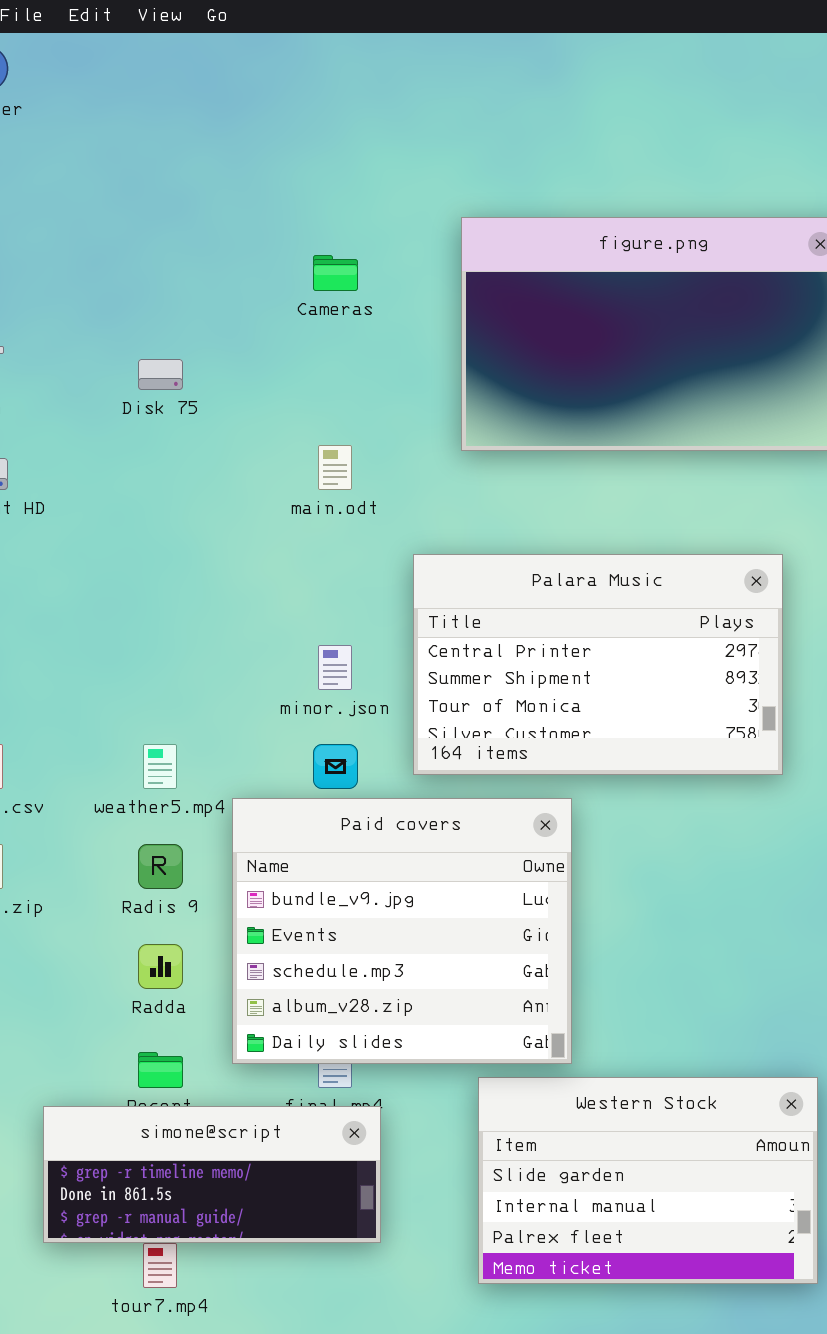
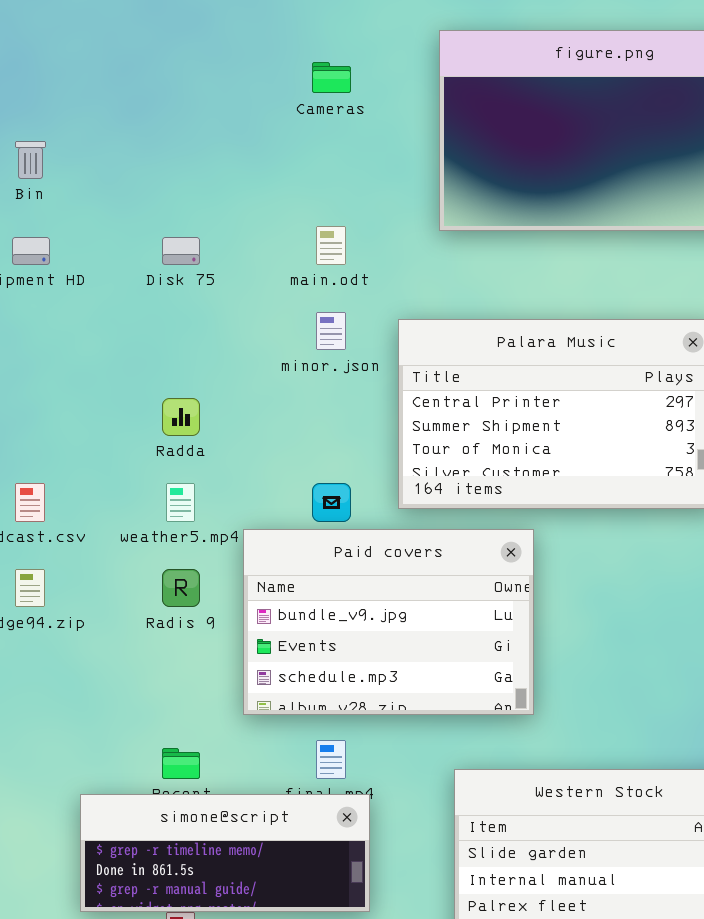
Disk 75: [138,359,183,390] -> [162,237,200,265], moved
minor.json: [318,645,352,690] -> [316,312,346,350], moved
Paid covers: [232,798,572,1064] -> [243,529,534,715], resized
Radda: [138,944,183,989] -> [162,398,200,436], moved

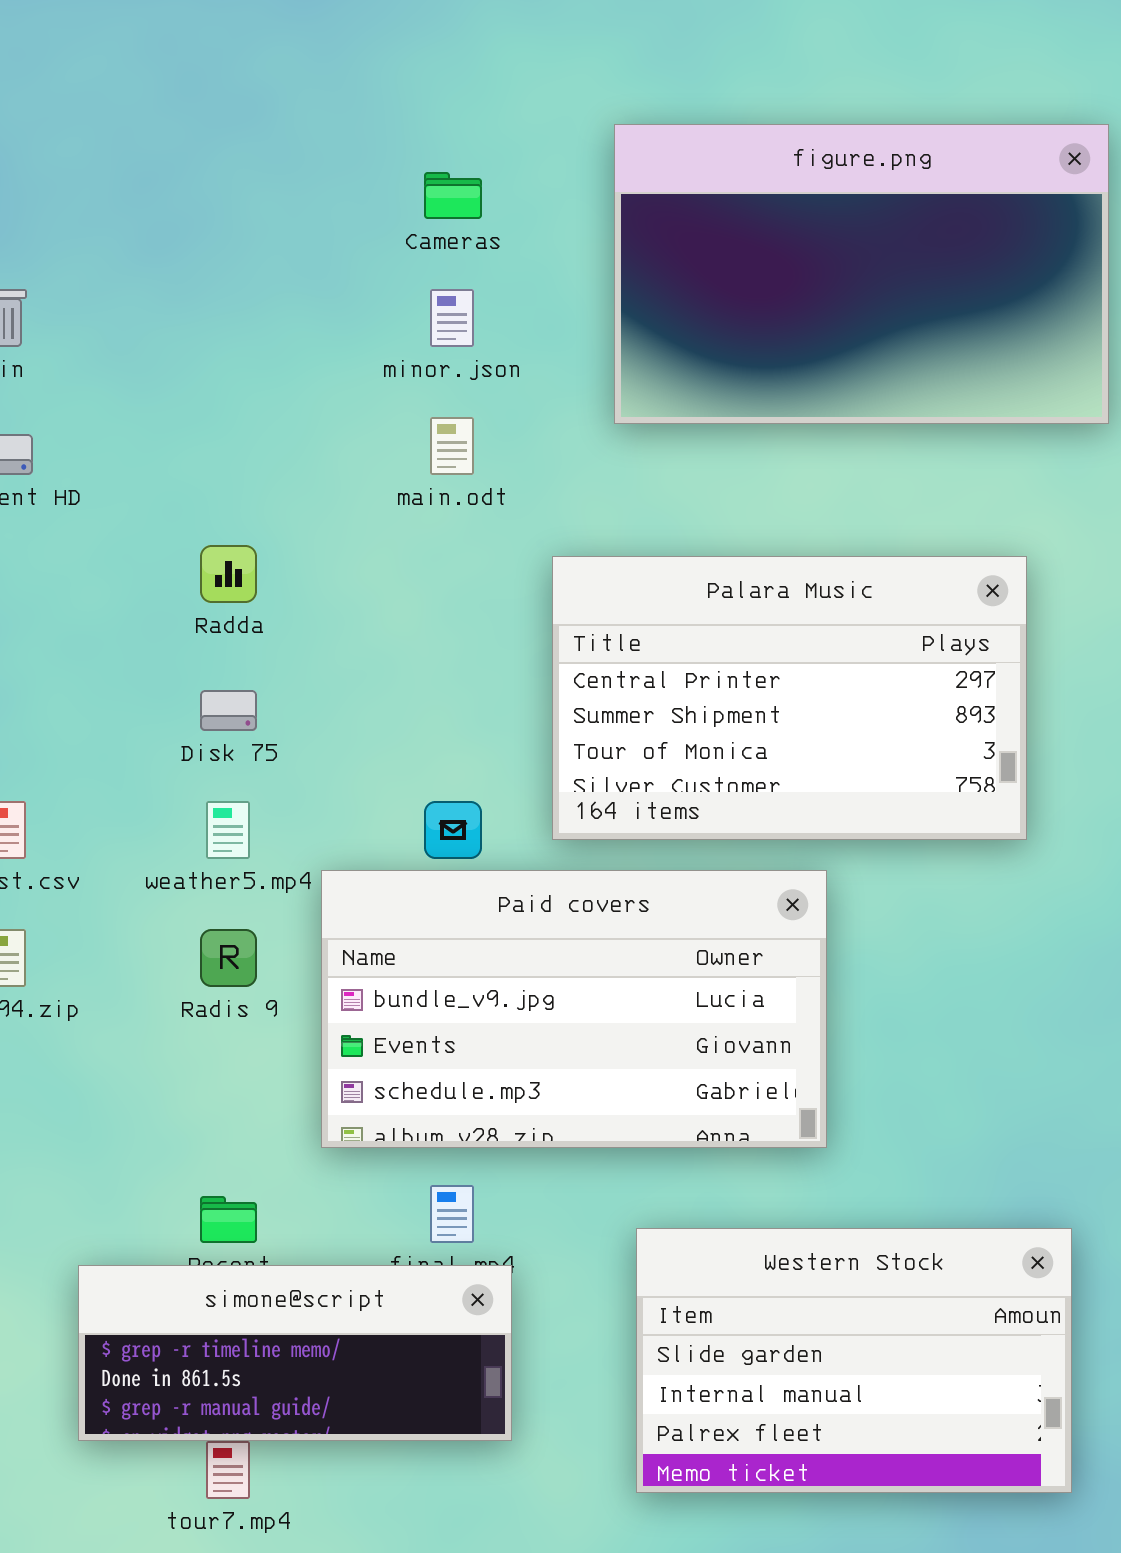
Disk 75: [162,237,200,265] -> [200,690,257,731], moved
minor.json: [316,312,346,350] -> [430,289,474,347], moved
Radda: [162,398,200,436] -> [200,545,257,603], moved
Paid covers: [243,529,534,715] -> [321,870,827,1148], resized

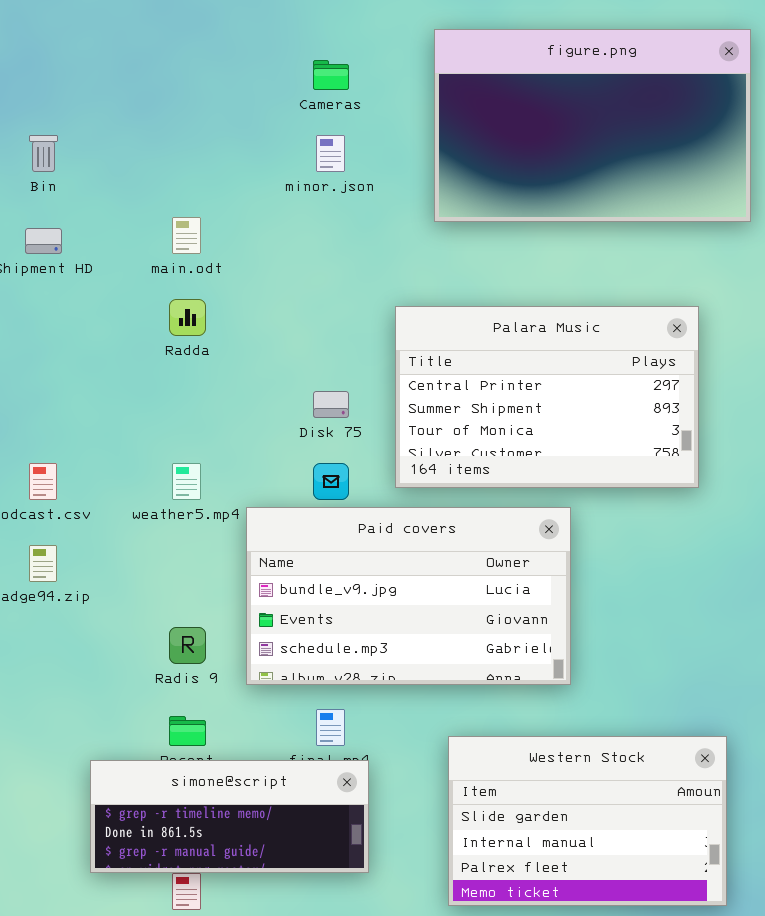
main.odt: [430,417,474,475] -> [172,217,201,254], moved
Disk 75: [200,690,257,731] -> [313,391,349,418], moved
Radis 9: [200,929,257,987] -> [169,627,206,664], moved

